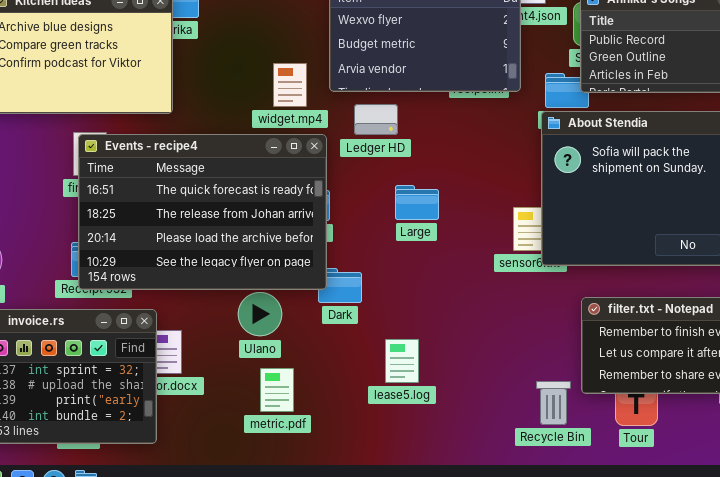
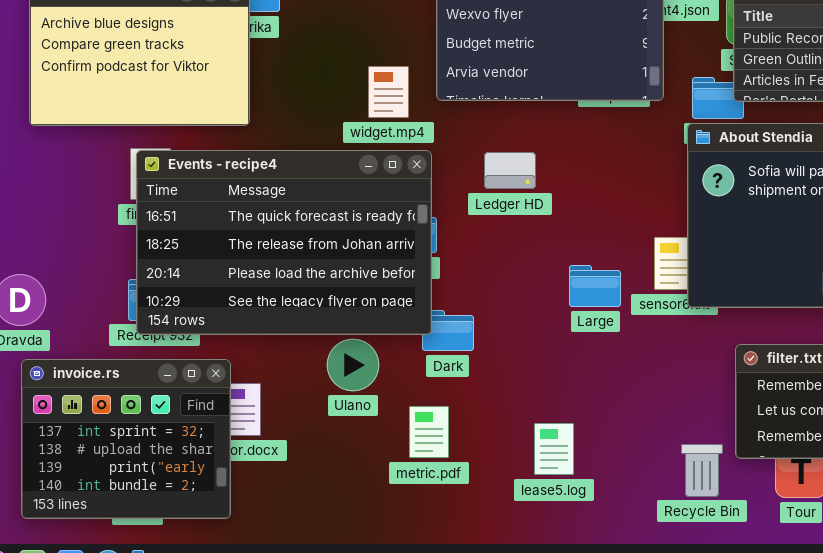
Ledger HD: [354,104,398,135] -> [484,152,536,189], moved
Large: [395,185,439,220] -> [569,265,621,307], moved
lease5.log: [385,339,419,383] -> [534,423,574,475], moved
metric.pdf: [260,368,294,412] -> [409,406,449,458], moved

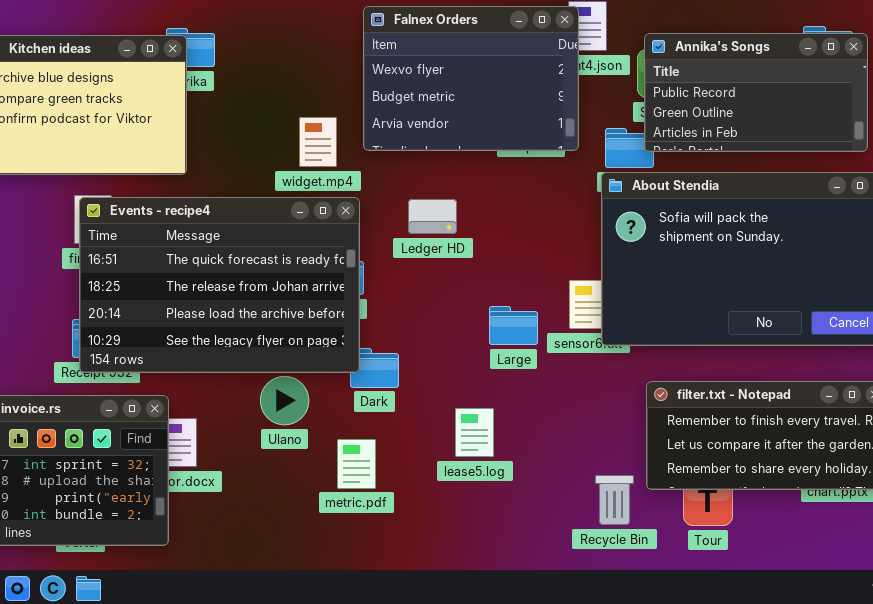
lease5.log: [534,423,574,475] -> [455,408,494,457], moved

